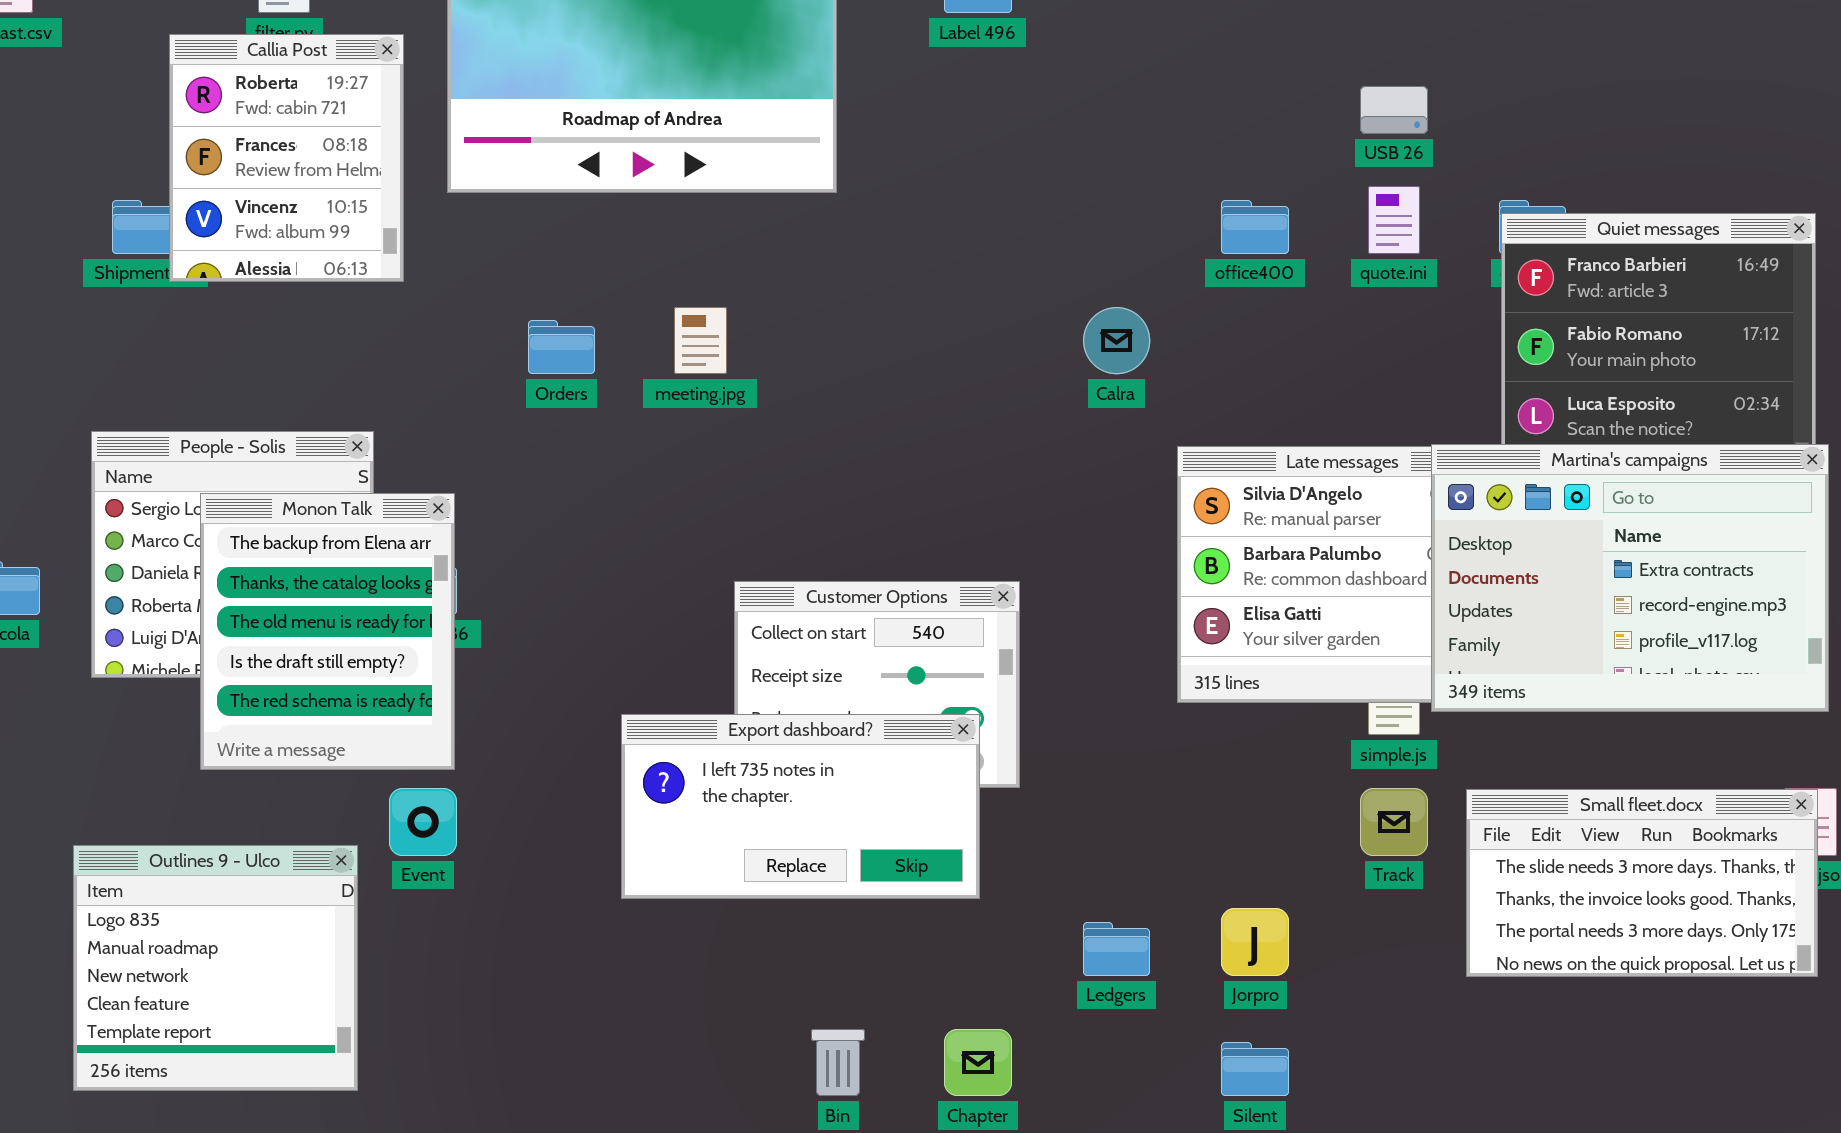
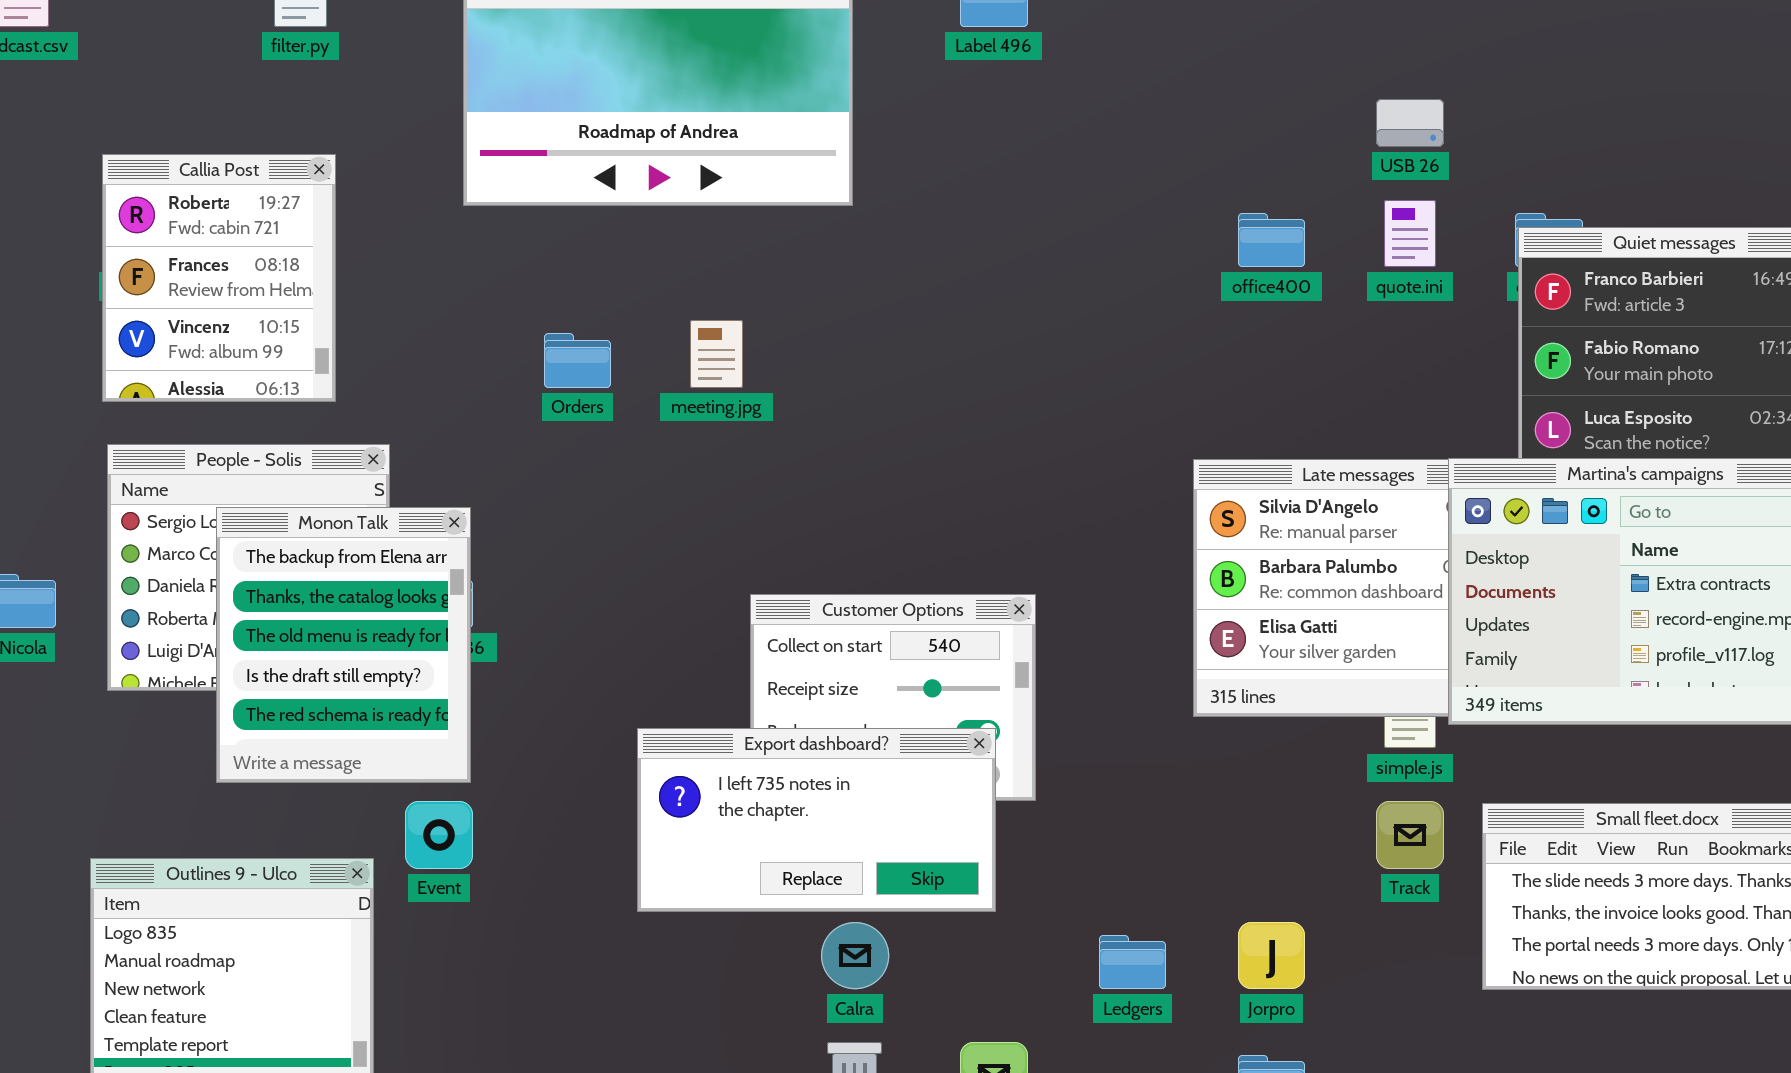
Callia Post: [169,34,404,282] -> [102,154,336,402], moved
Calra: [1083,307,1150,374] -> [821,922,889,989], moved

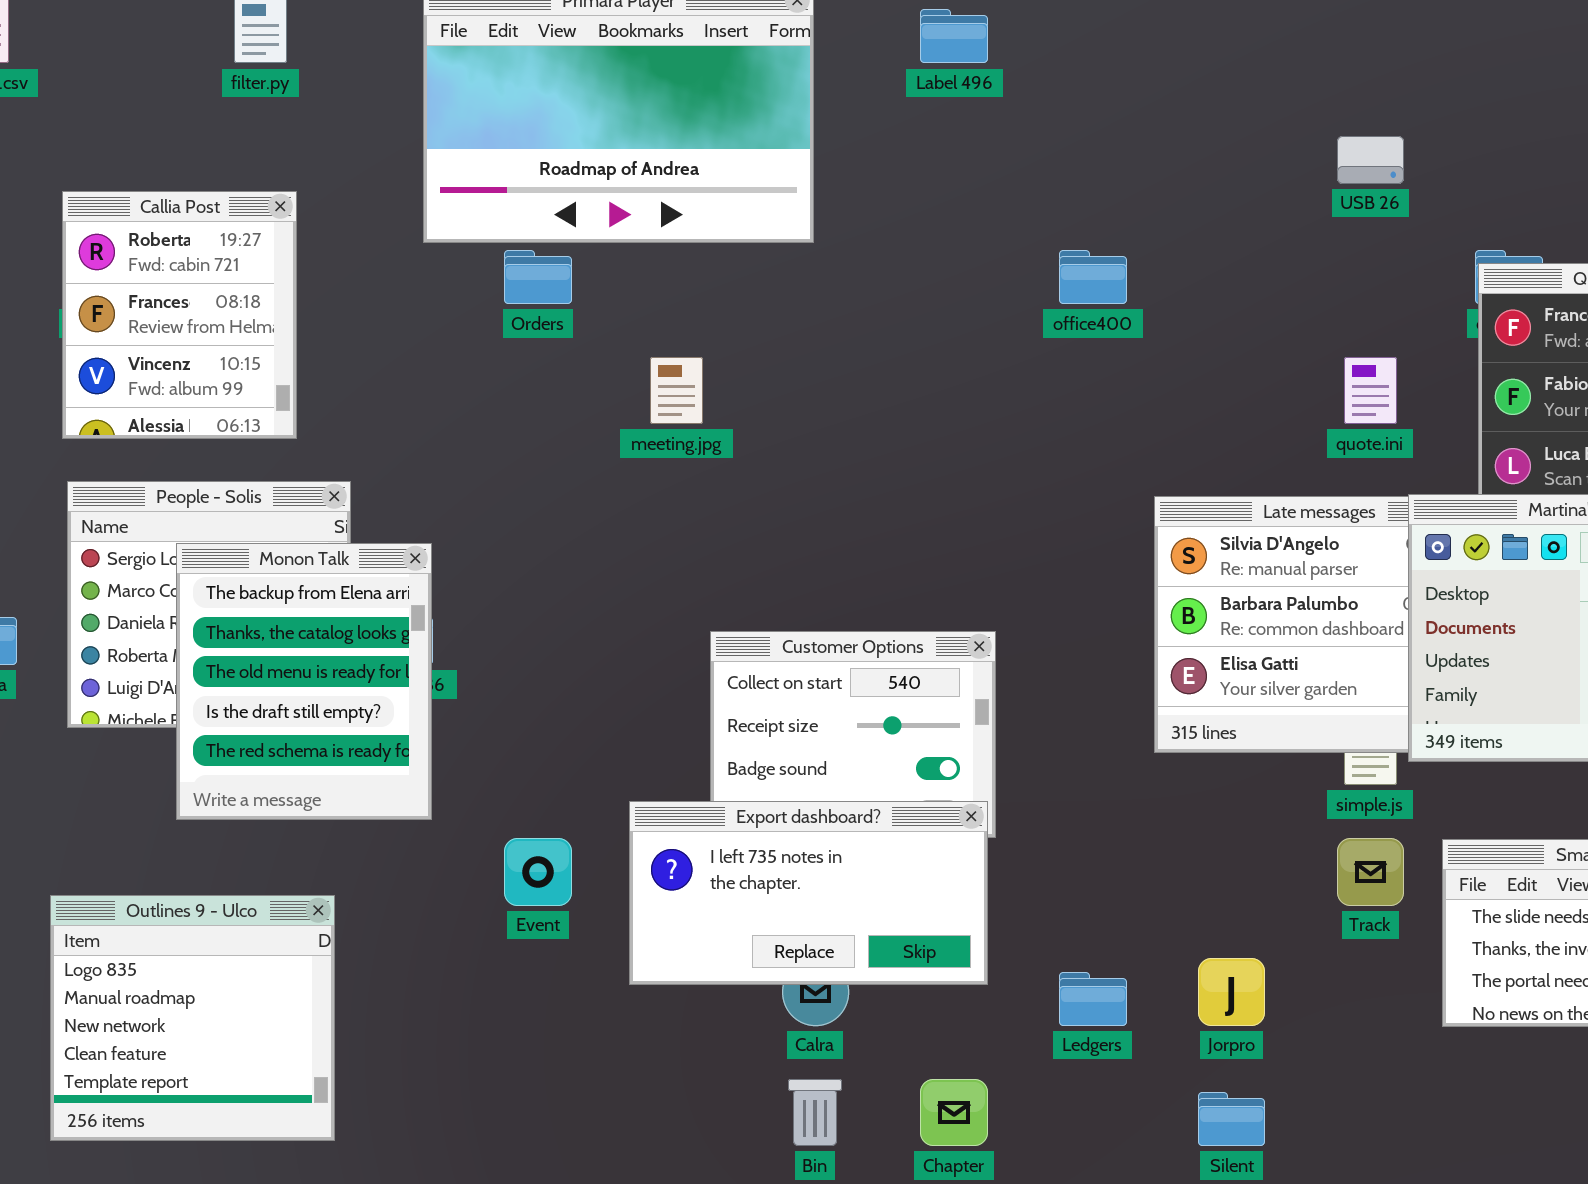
quote.ini: [1384,200,1436,267] -> [1344,357,1397,424], moved
office400: [1238,213,1305,267] -> [1059,250,1127,304], moved
Orders: [544,333,611,388] -> [504,250,572,304], moved
Export dashboard?: [637,728,996,912] -> [629,801,988,985], moved
Event: [405,801,473,869] -> [504,838,572,906], moved

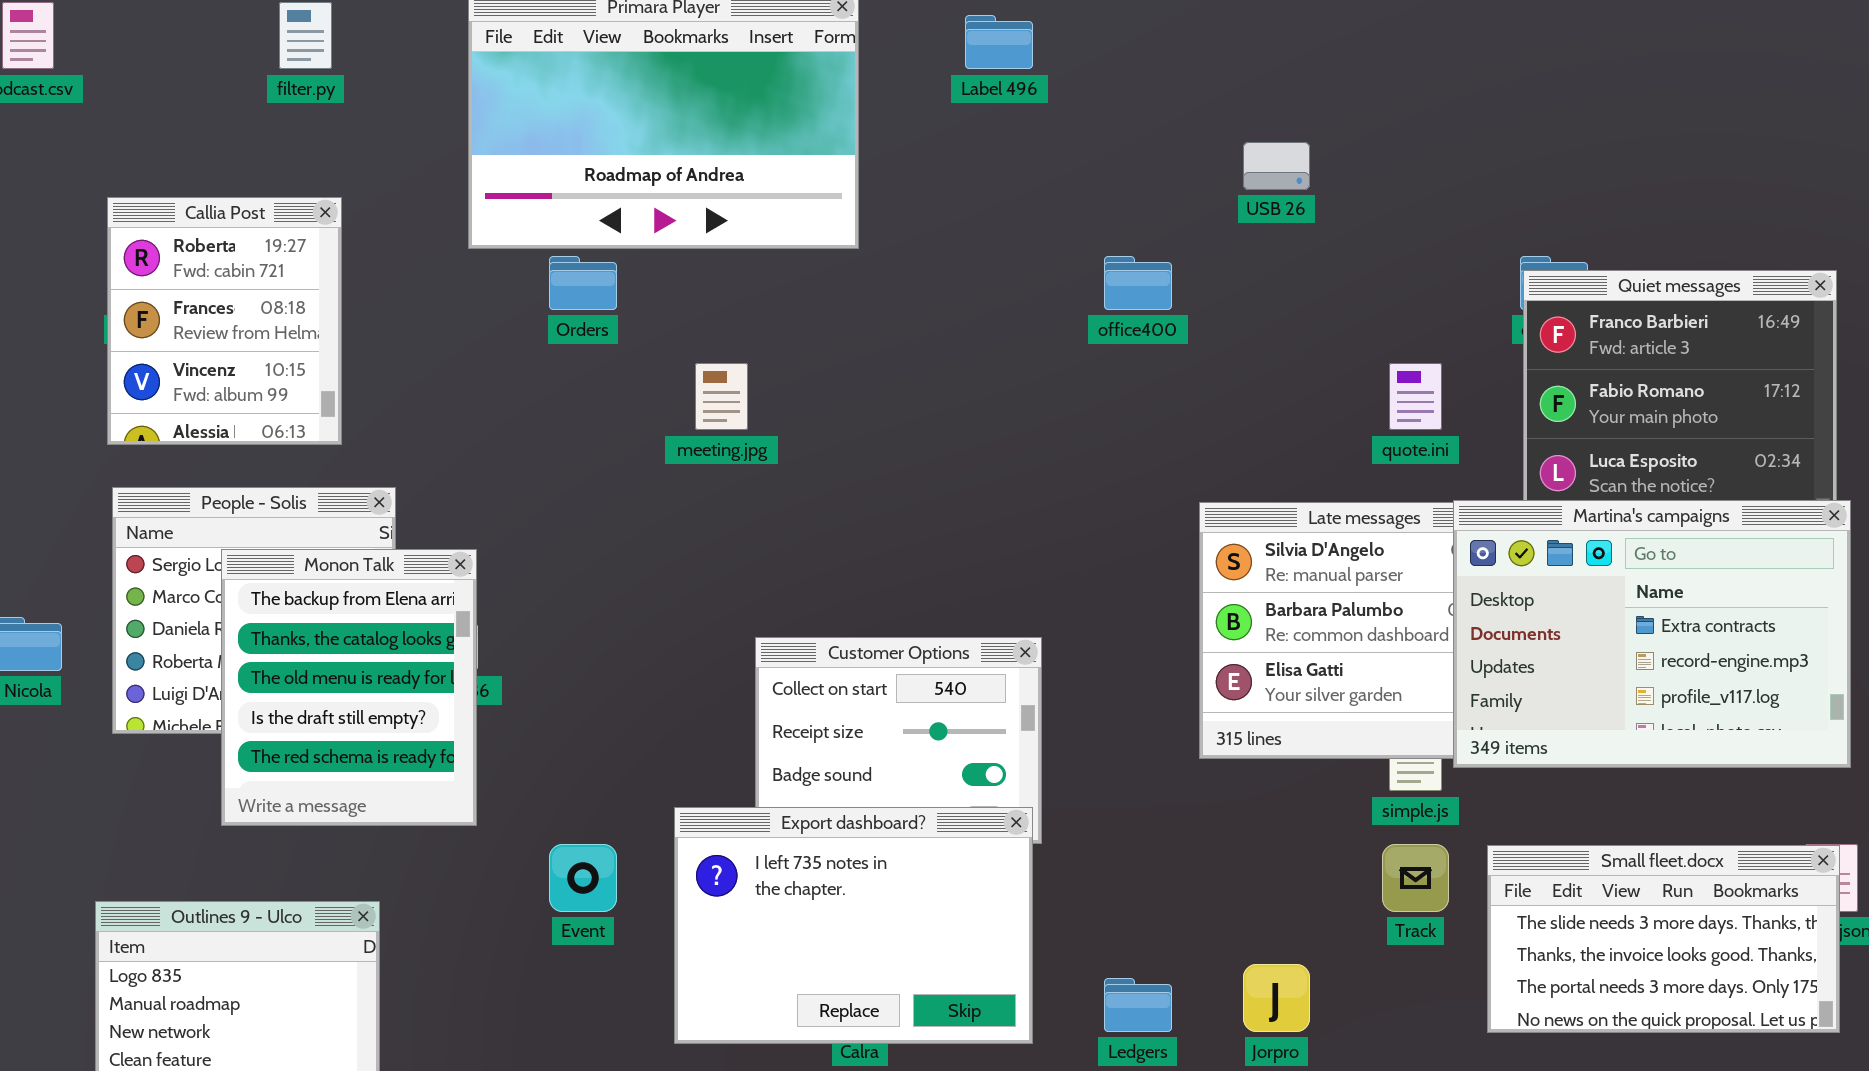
USB 26: [1337,136,1404,184] -> [1243,142,1310,190], moved
Export dashboard?: [629,801,988,985] -> [674,807,1033,1044], resized

